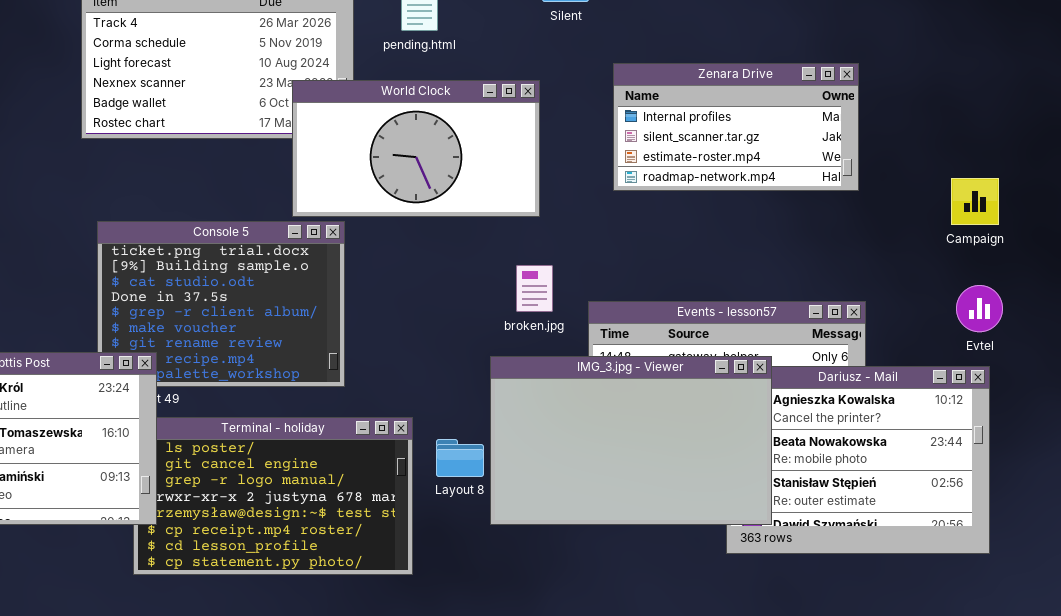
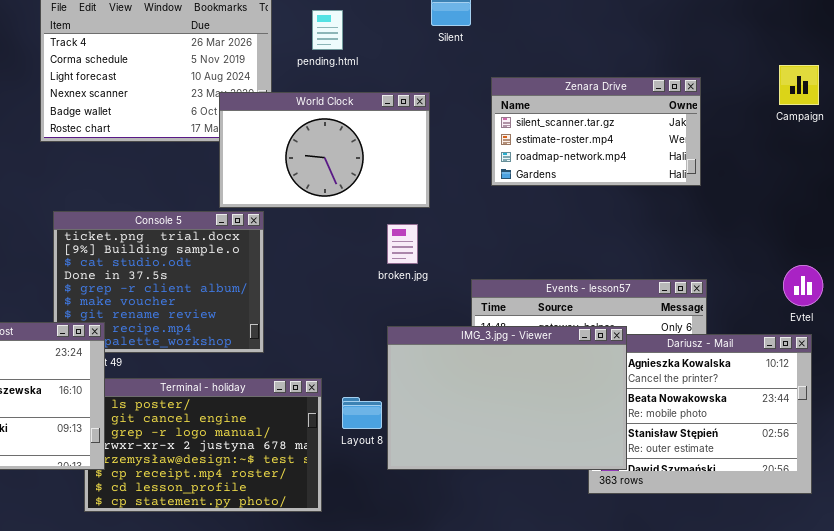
Zenara Drive: [613,63,859,191] -> [491,77,701,186], scrolled down 1 row
Campaign: [951,178,999,225] -> [779,65,819,105], moved
broken.jpg: [516,265,553,312] -> [387,224,418,264], moved

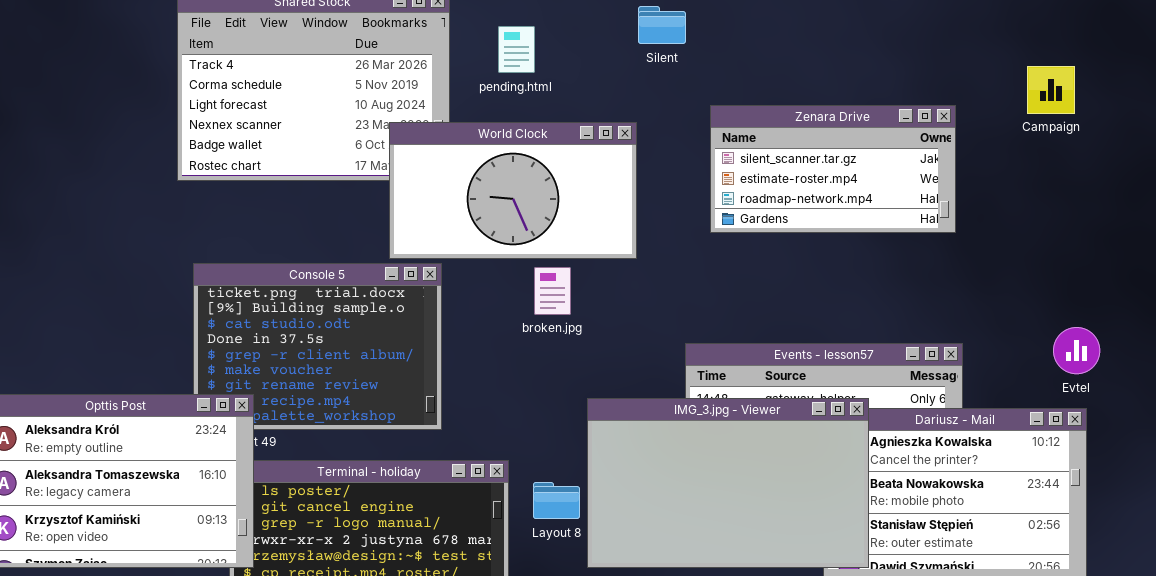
Campaign: [779,65,819,105] -> [1027,66,1075,114], moved
broken.jpg: [387,224,418,264] -> [534,267,571,315], moved

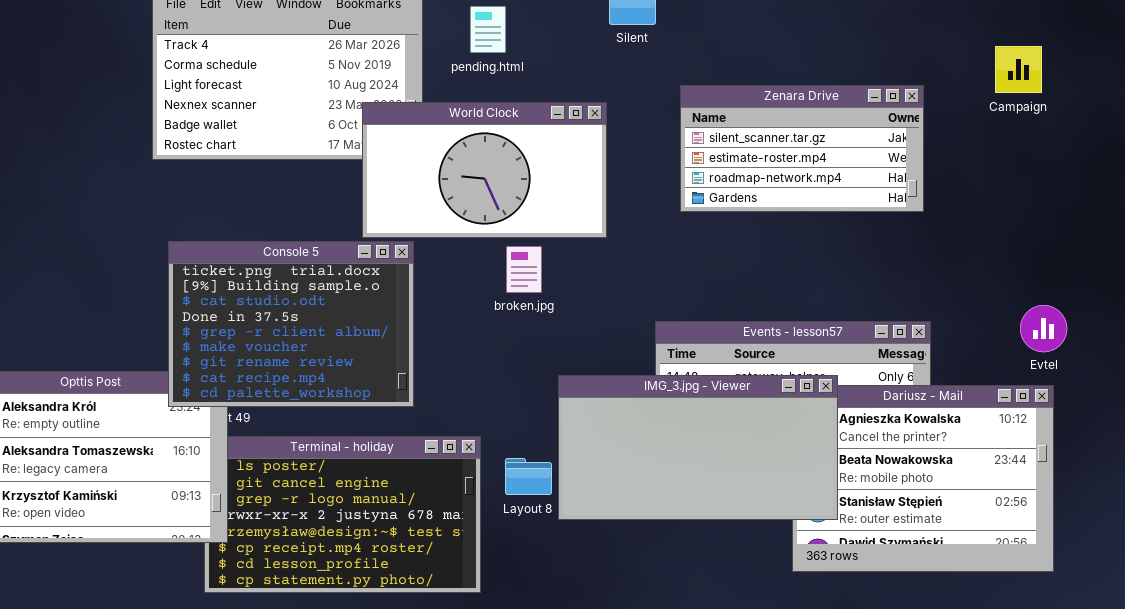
Console 5: [193,263,442,430] -> [168,241,414,407], raised
IMG_3.jpg - Viewer: [587,398,869,568] -> [558,375,838,520], resized

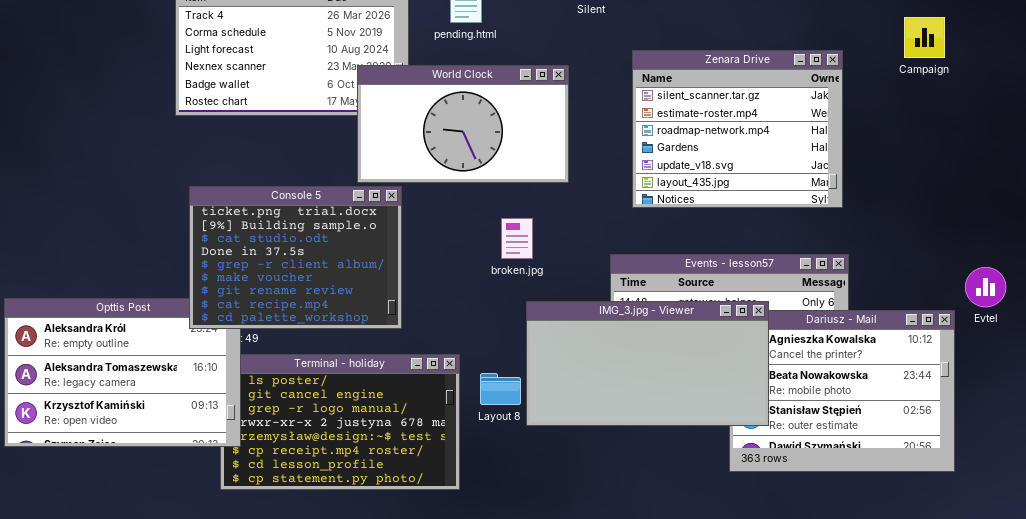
Zenara Drive: [680,85,924,212] -> [632,50,843,208], resized
broken.jpg: [506,246,542,293] -> [501,218,533,259], moved
Evtel: [1020,305,1067,352] -> [965,267,1006,307], moved

